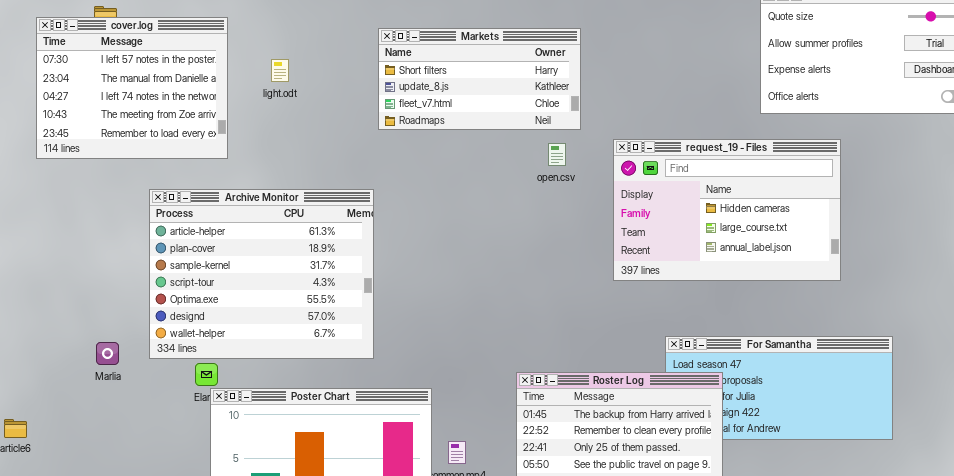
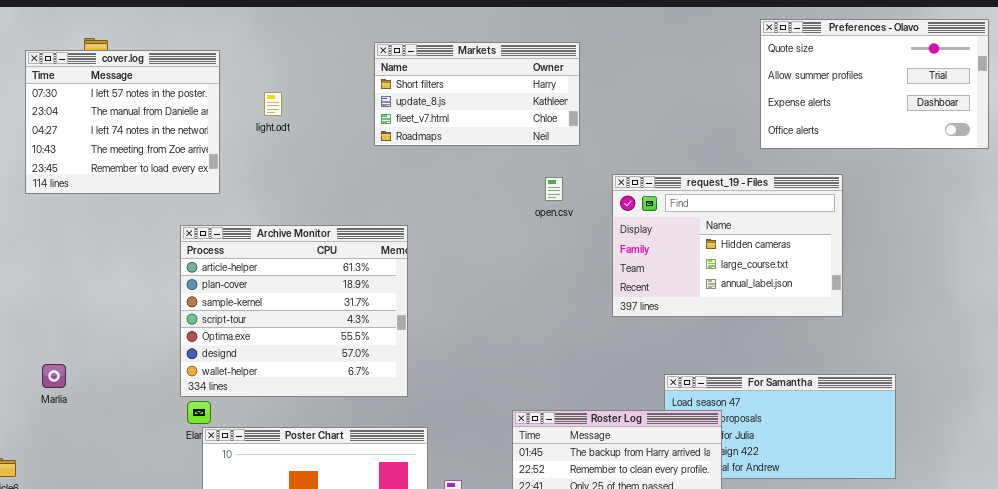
Markets: [378,28,581,130] -> [374,42,580,146], moved
Archive Monitor: [149,189,374,359] -> [180,225,408,397], moved
Marlia: [96,342,119,365] -> [42,364,66,388], moved

